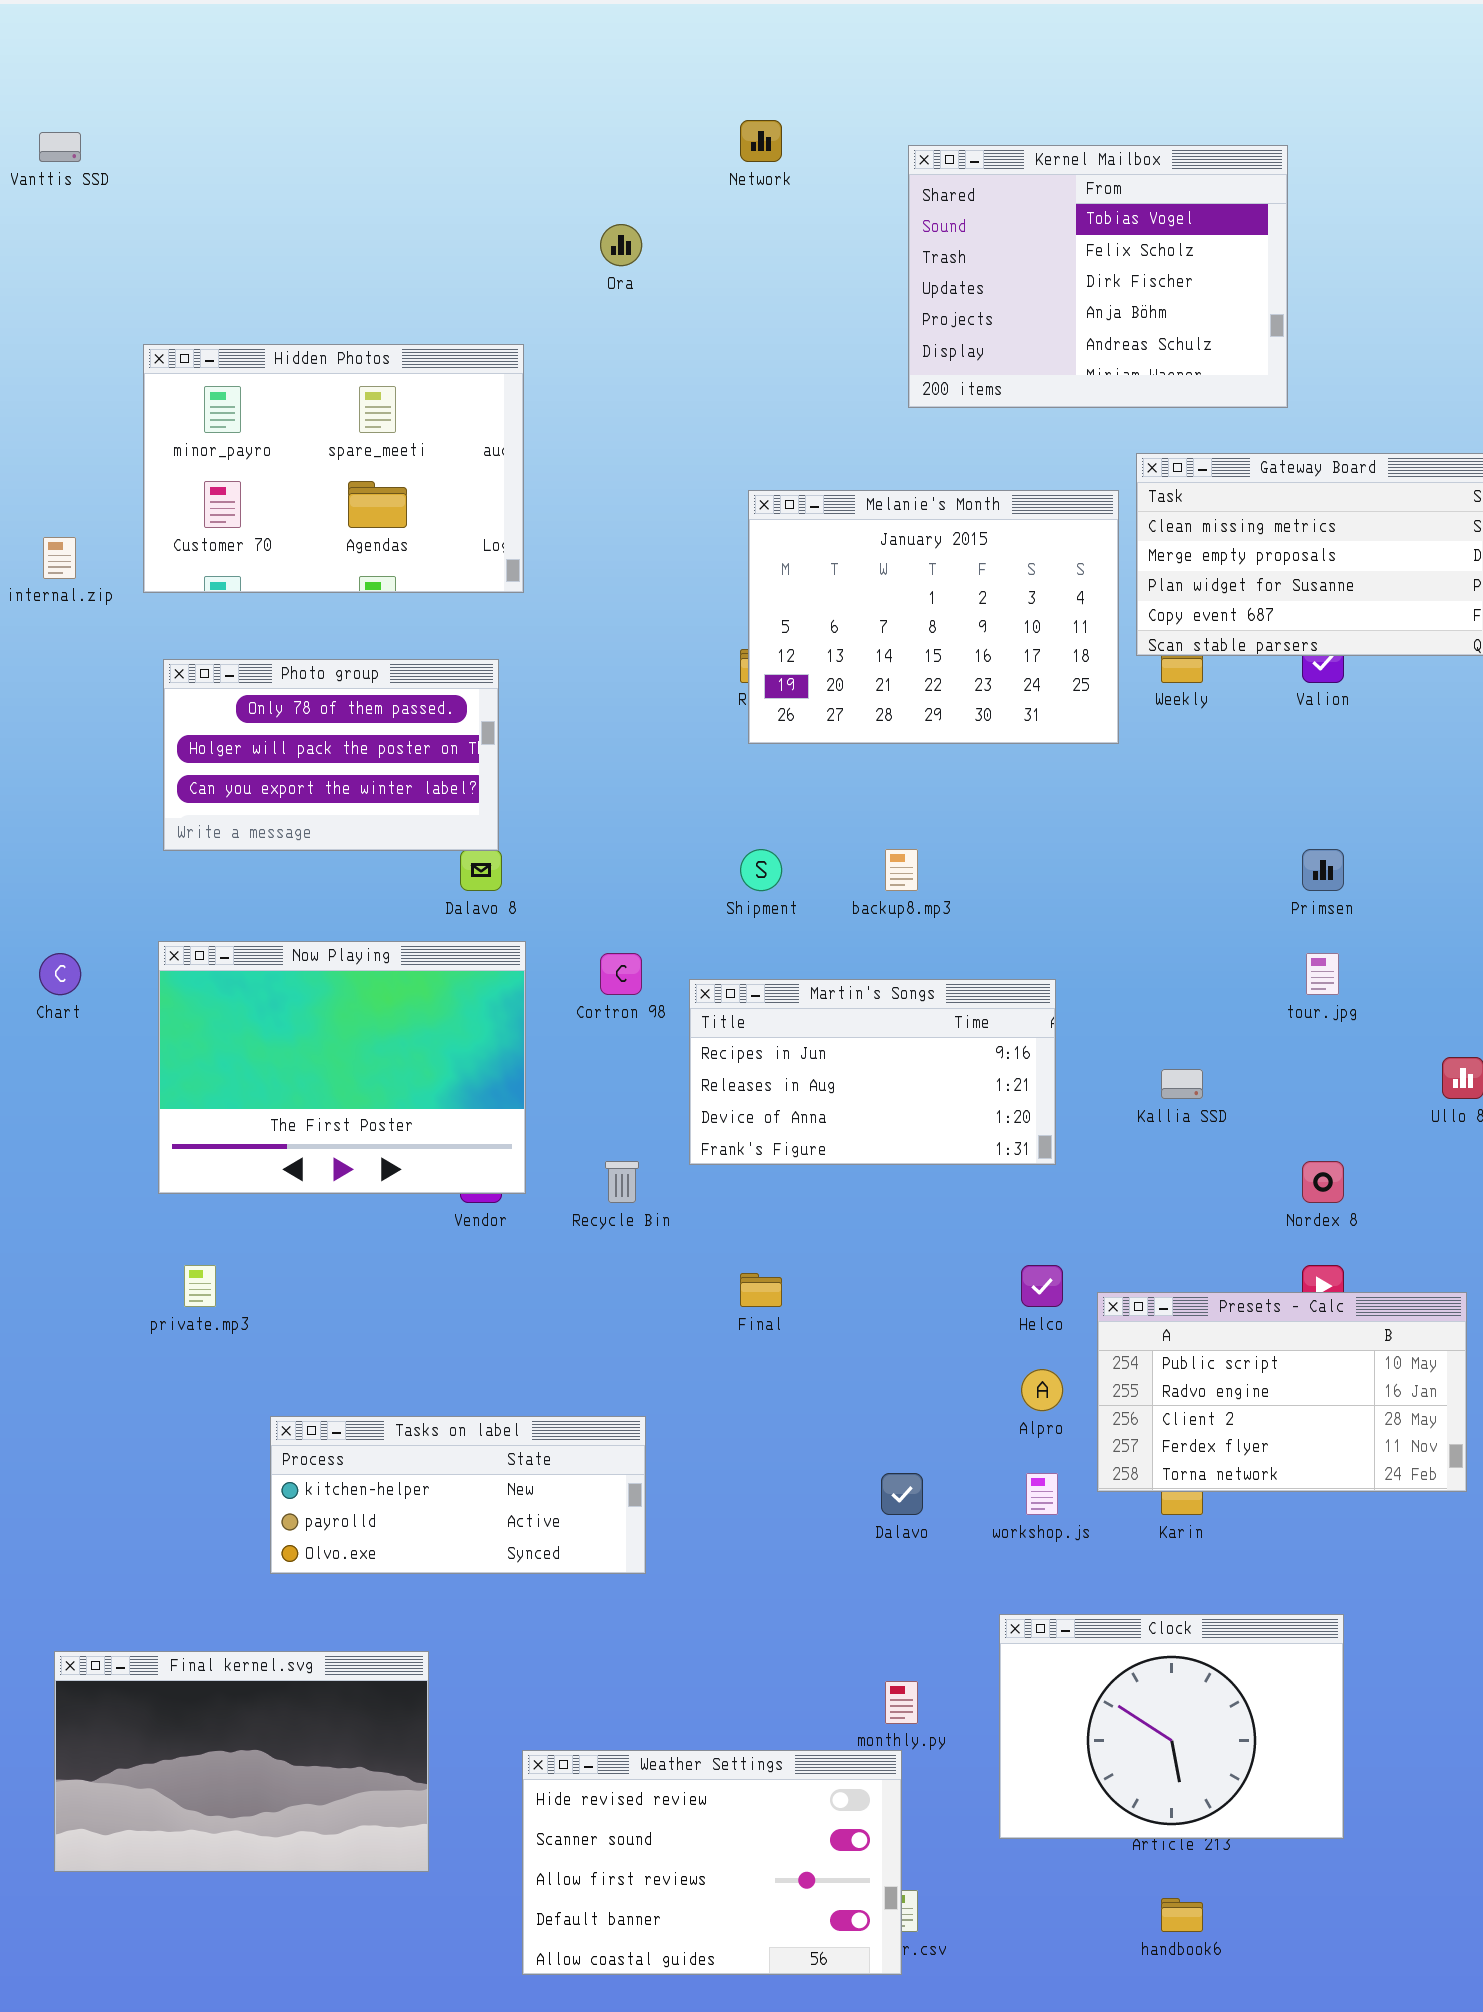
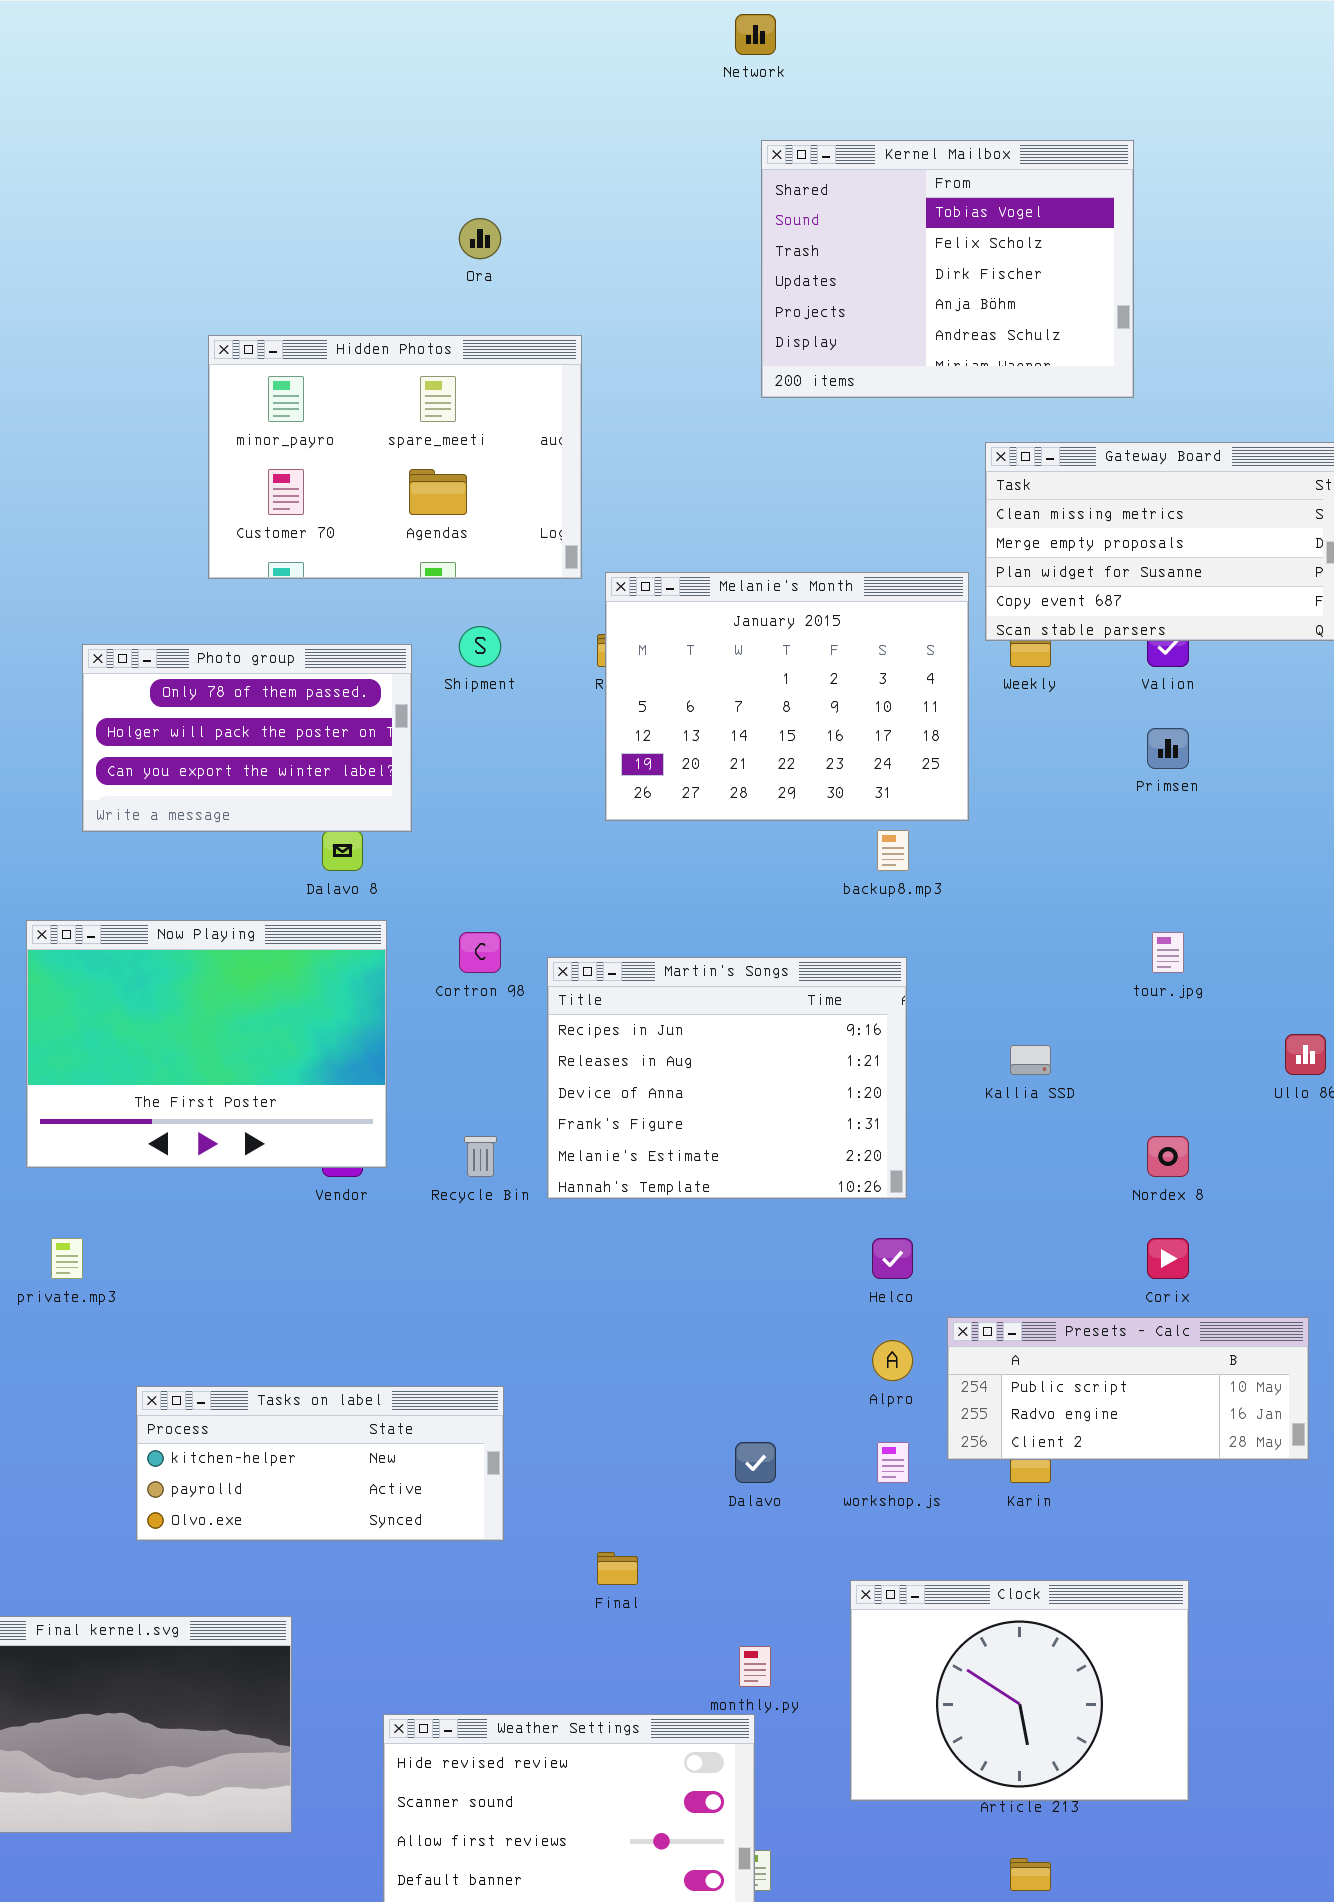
Network: [740,120,782,162] -> [735,14,776,55], moved
Hidden Photos: [143,344,524,593] -> [208,335,582,579], moved
Melanie's Month: [748,490,1119,744] -> [605,572,969,821], moved
Photo group: [163,659,499,851] -> [82,644,412,832], moved
Shipment: [740,849,782,891] -> [459,626,501,667], moved
backup8.mp3: [885,849,918,891] -> [877,830,909,871], moved
Primsen: [1302,849,1344,891] -> [1147,728,1189,769], moved
Martin's Songs: [689,979,1056,1165] -> [547,957,907,1199], resized
Final: [740,1273,782,1307] -> [597,1552,638,1585], moved
Presets - Calc: [1097,1292,1467,1492] -> [947,1317,1309,1460], resized

